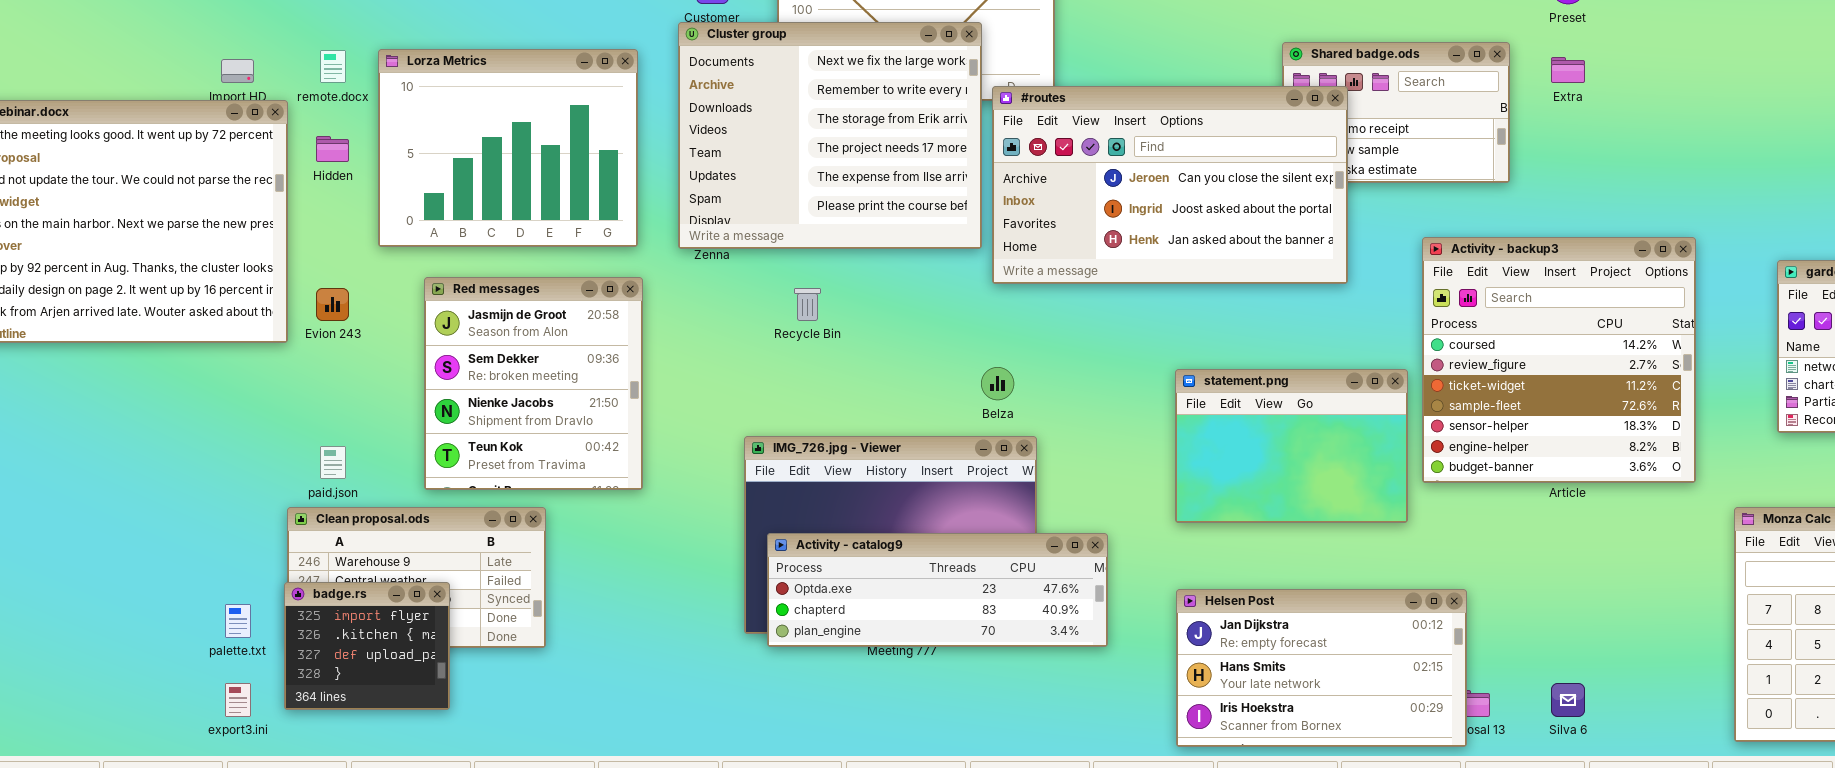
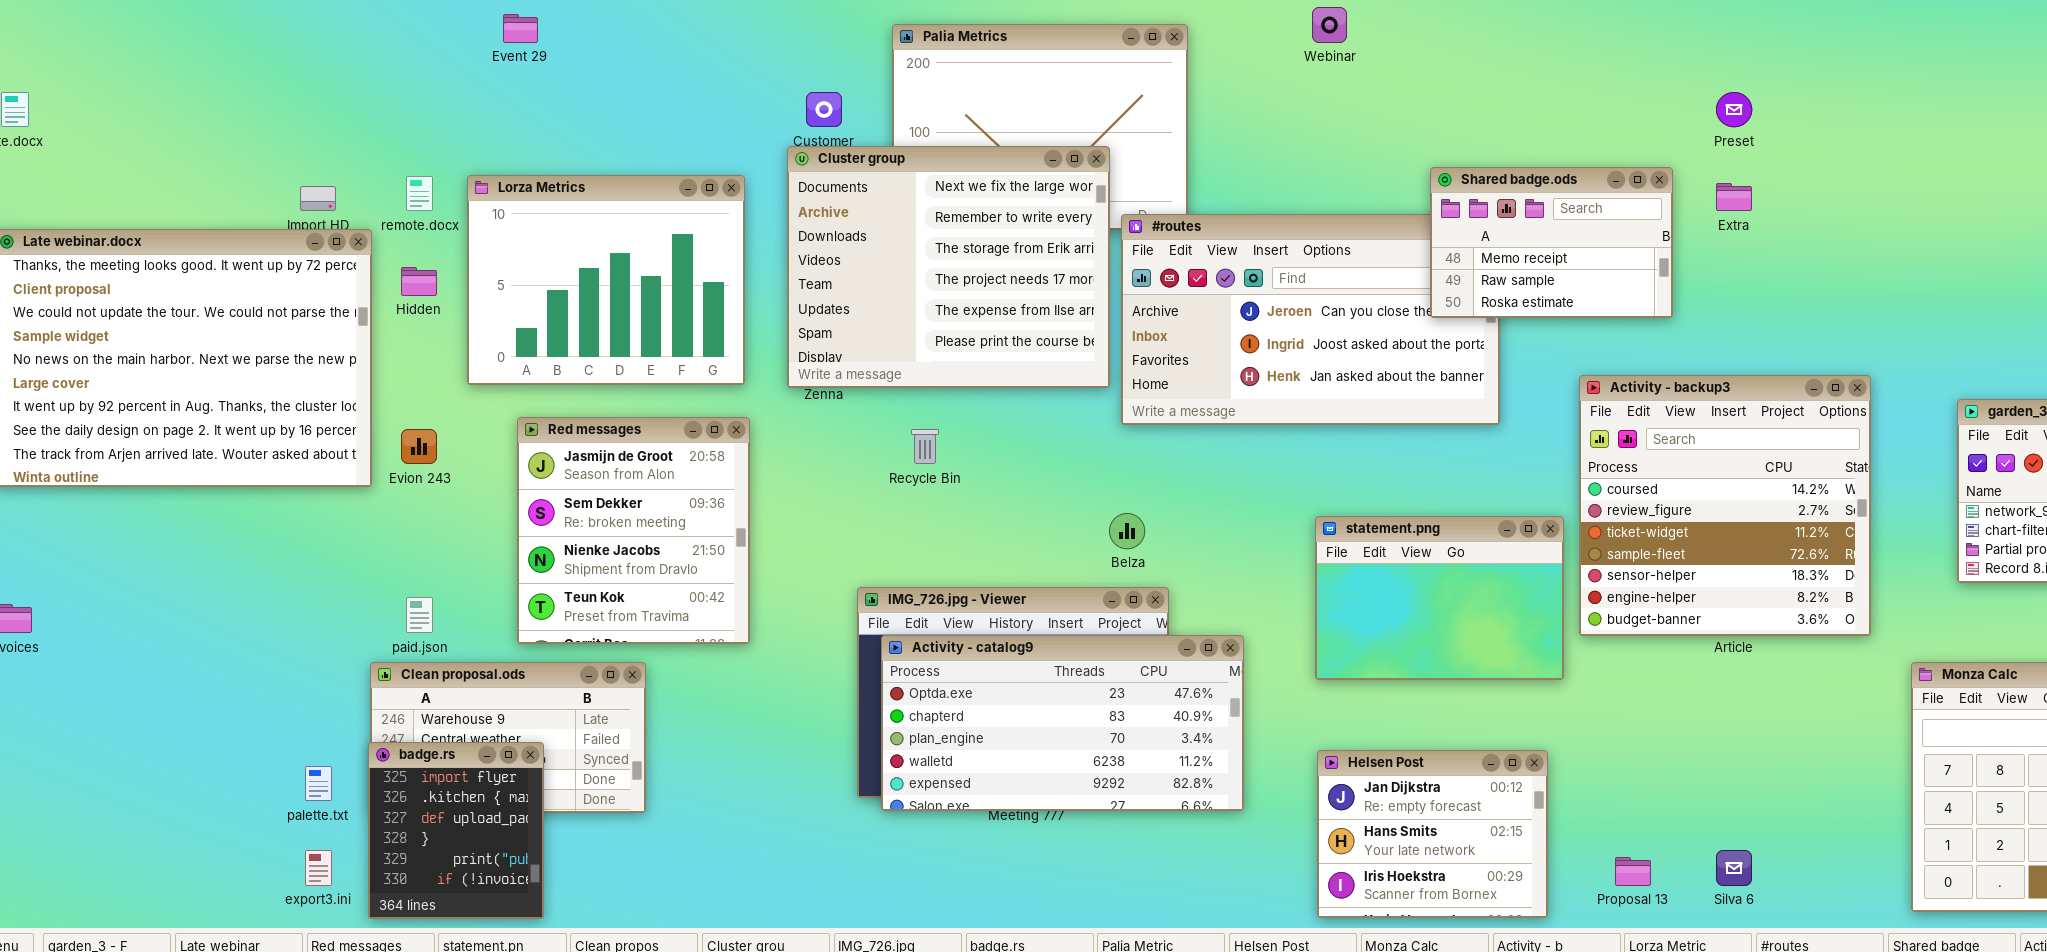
Shared badge.ods: [1282,42,1510,183] -> [1430,167,1673,318], raised
Activity - catalog9: [767,533,1108,647] -> [881,635,1244,811], resized
badge.rs: [284,582,450,710] -> [368,742,544,919], resized
Helsen Post: [1176,589,1467,747] -> [1317,750,1548,918], resized

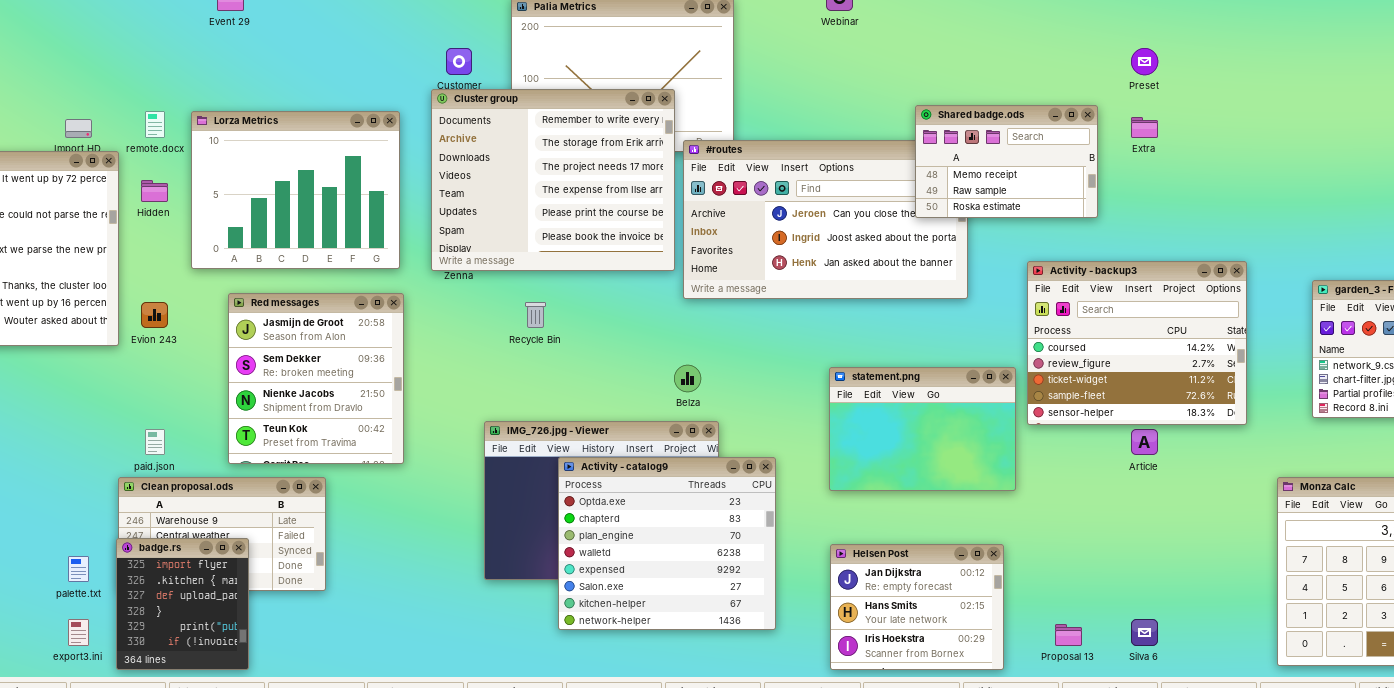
Cluster group: [787,146,1110,388] -> [431,89,675,271], scrolled down 1 row
Activity - backup3: [1579,375,1871,636] -> [1027,261,1247,425], resized
Activity - catalog9: [881,635,1244,811] -> [558,457,776,630], resized

